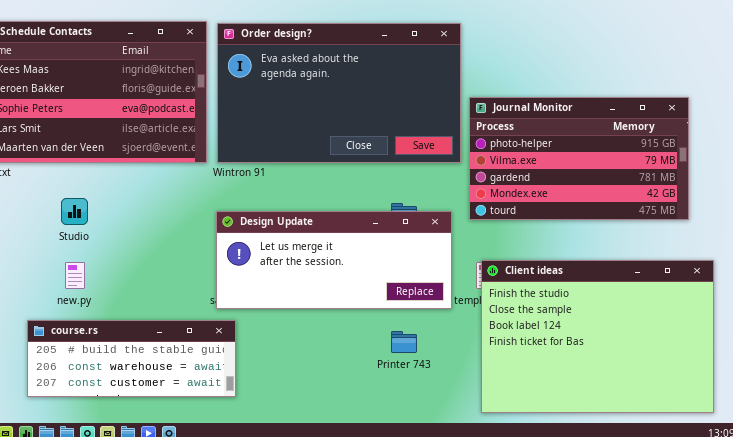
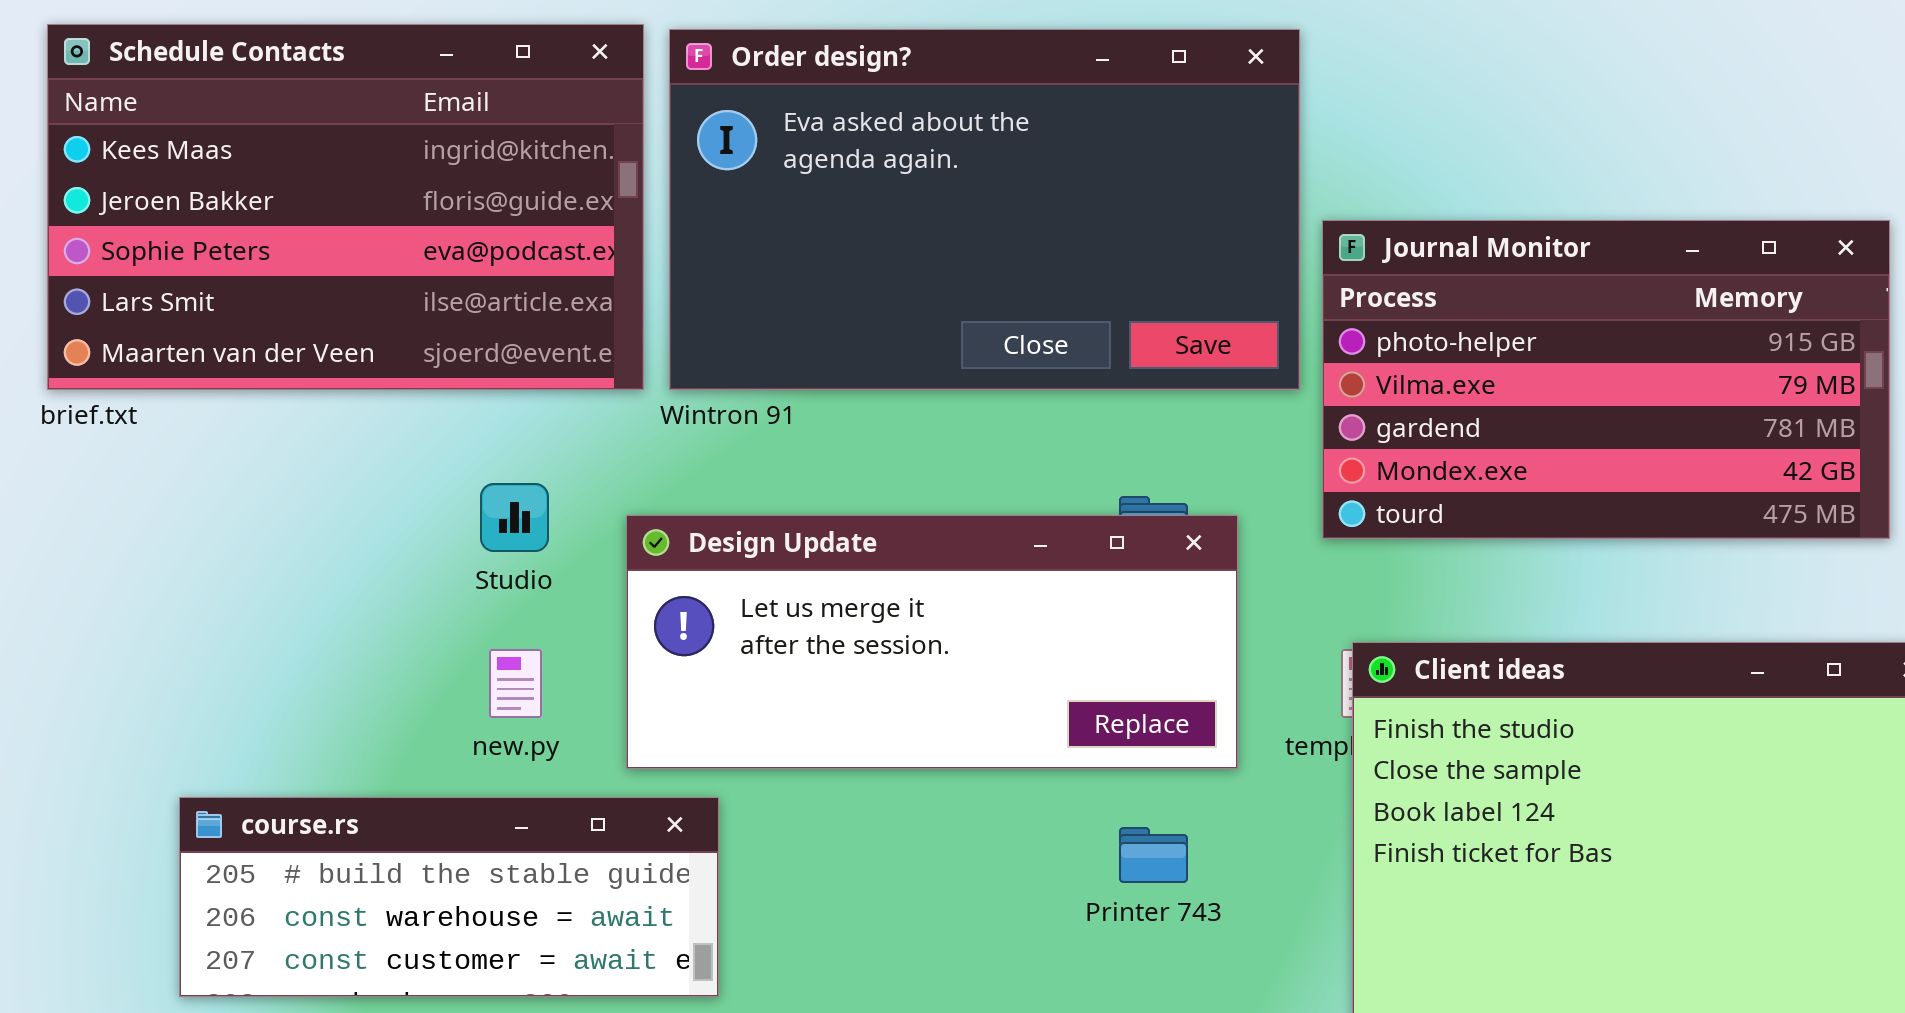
Studio: [61,198,88,225] -> [480,483,549,552], moved
Design Update: [216,211,452,309] -> [626,515,1238,769], moved
new.py: [65,262,85,289] -> [489,649,542,718], moved

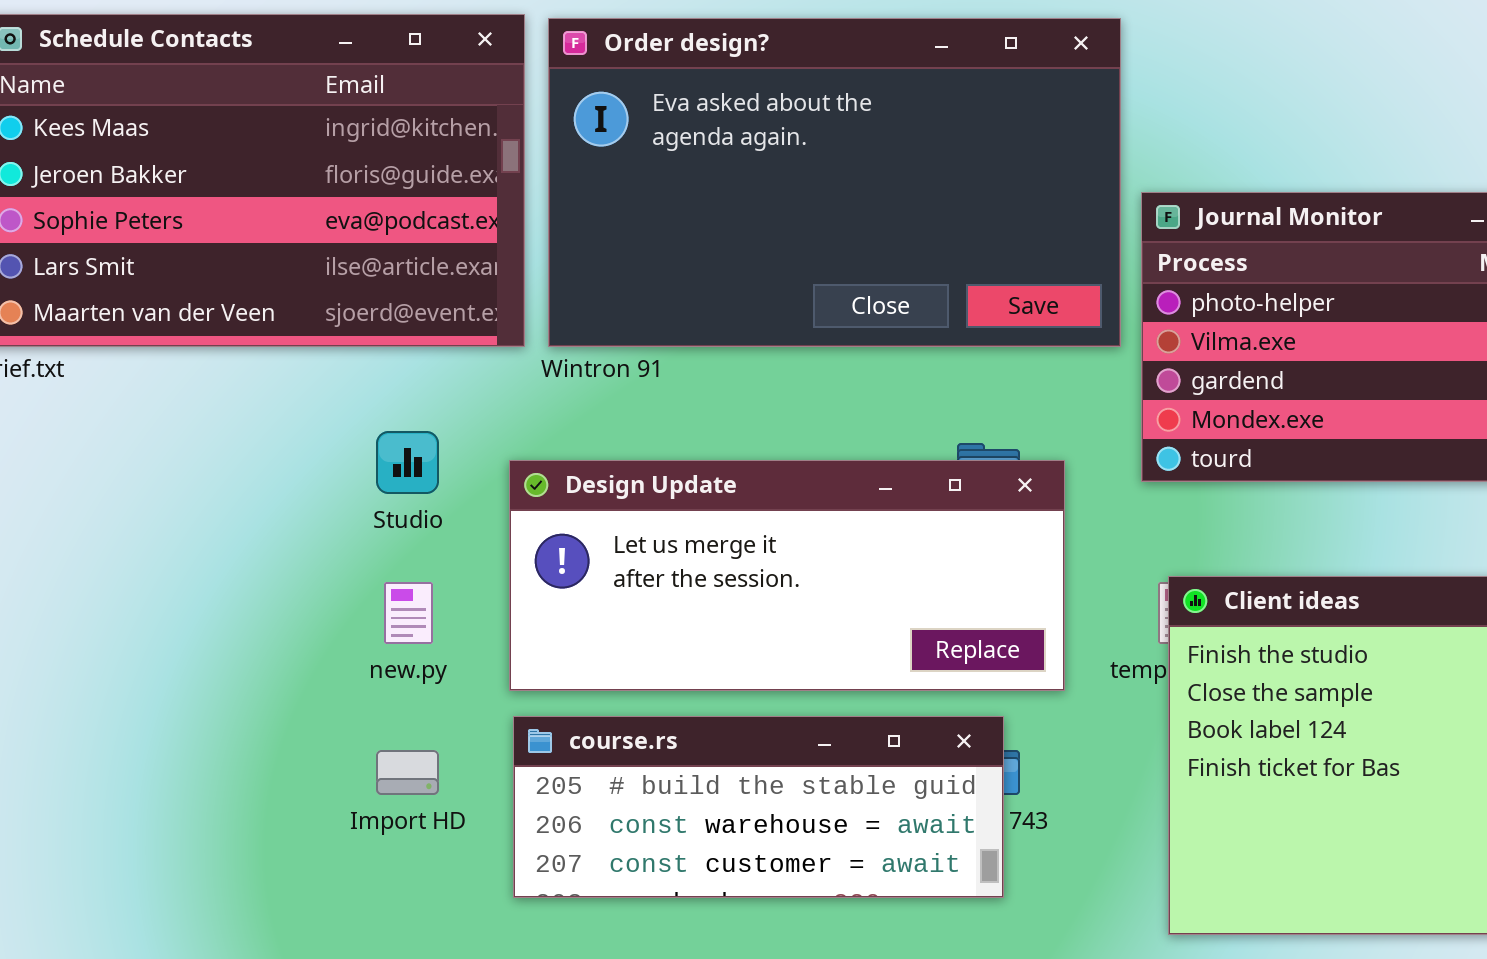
course.rs: [179,797,719,997] -> [513,716,1004,898], moved

